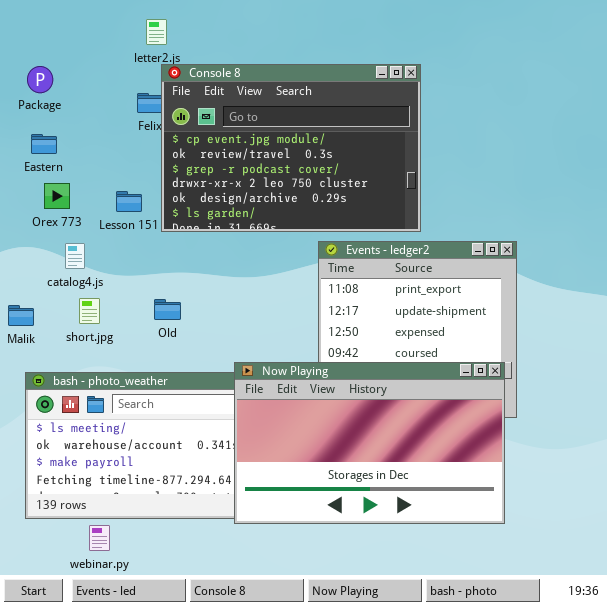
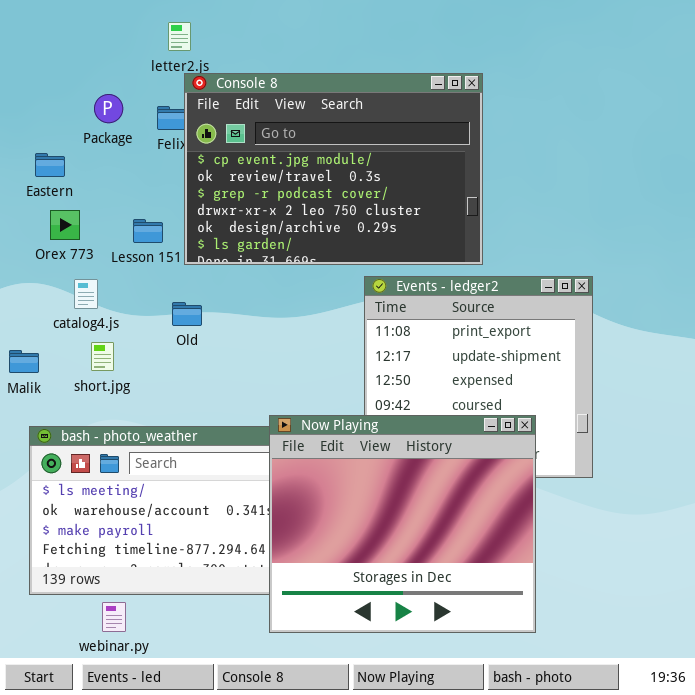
Package: [27,66,53,93] -> [94,94,123,123], moved
Old: [154,299,181,320] -> [172,302,202,326], moved
Now Playing: [234,362,505,524] -> [269,415,536,633], resized

